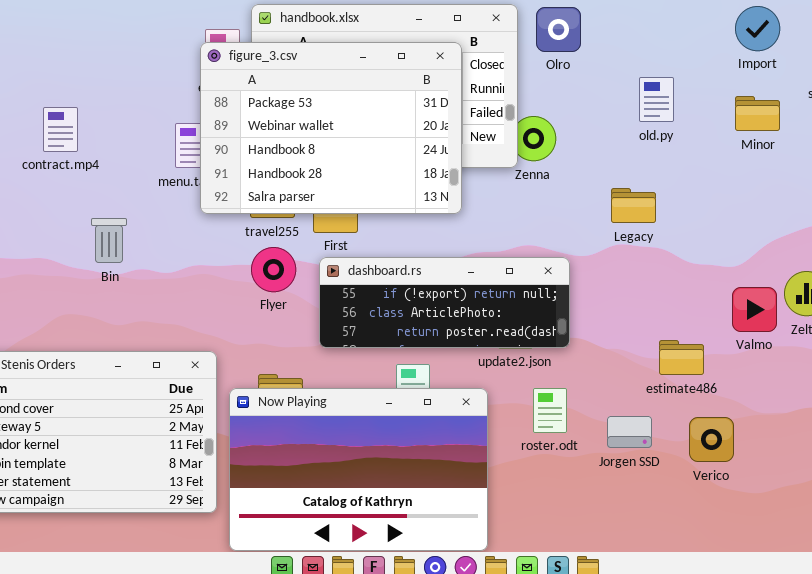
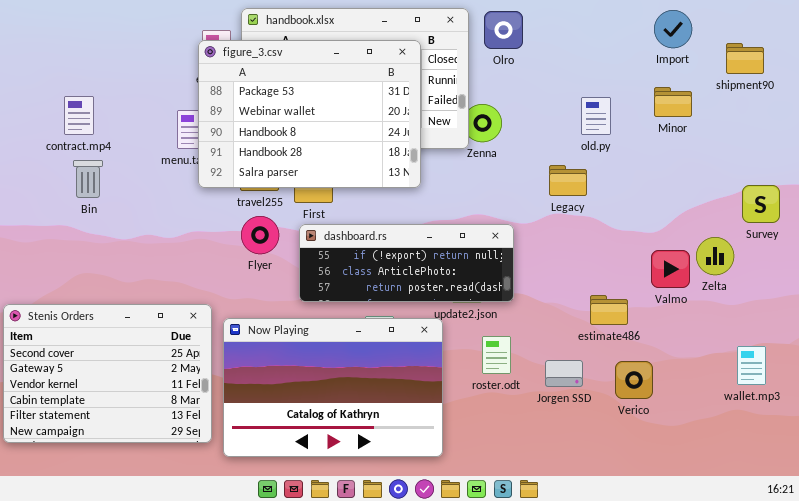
old.py: [639,77,674,122] -> [581,97,611,135], moved
Bin: [91,218,127,263] -> [73,160,103,198], moved
Now Playing: [229,388,488,551] -> [223,318,443,457], moved

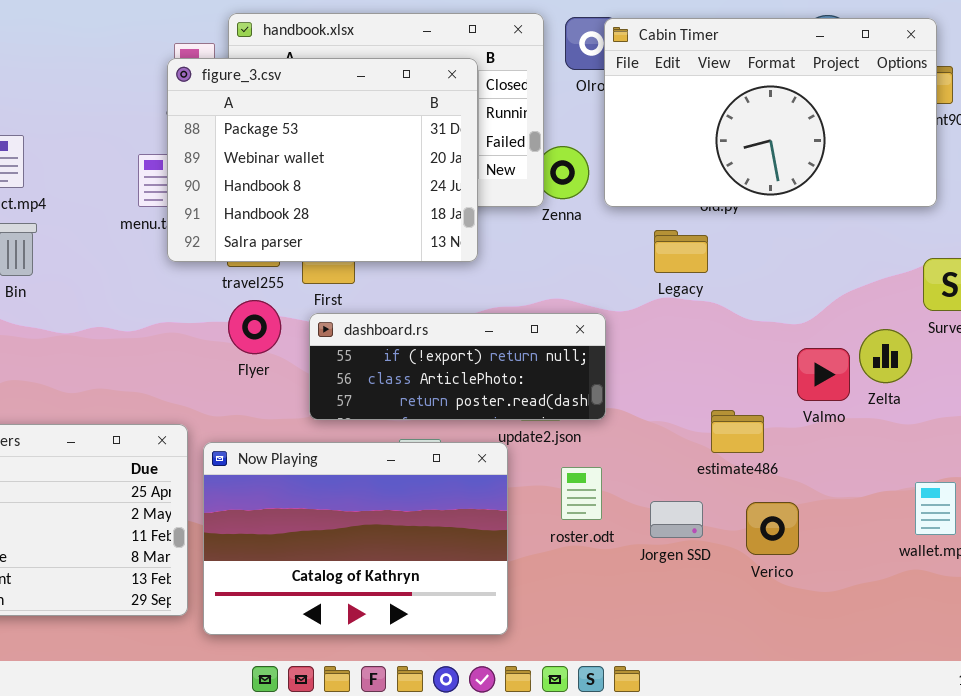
Cabin Timer: none -> [604,18,937,207], opened

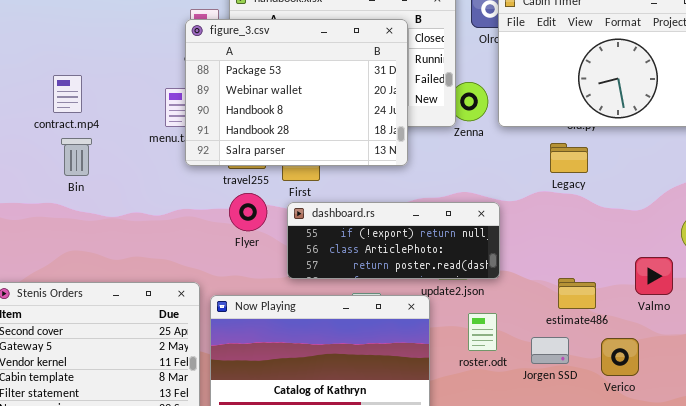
Legacy: [654,230,708,273] -> [550,143,588,173], moved
Valmo: [797,348,850,401] -> [635,257,673,295], moved
estimate486: [711,410,764,453] -> [558,278,596,309], moved

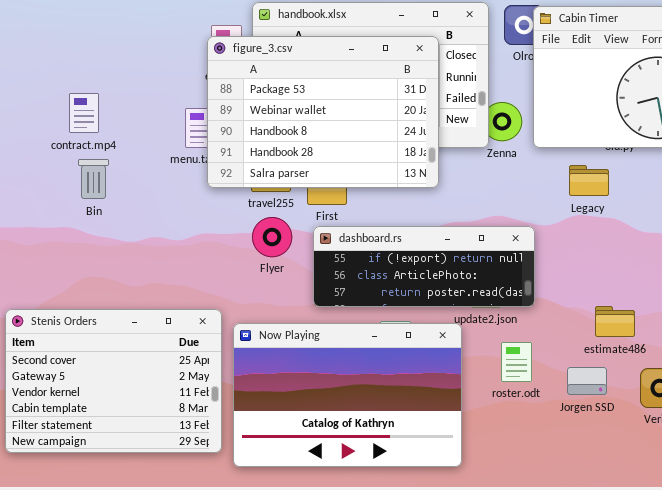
Legacy: [550,143,588,173] -> [569,165,609,196], moved

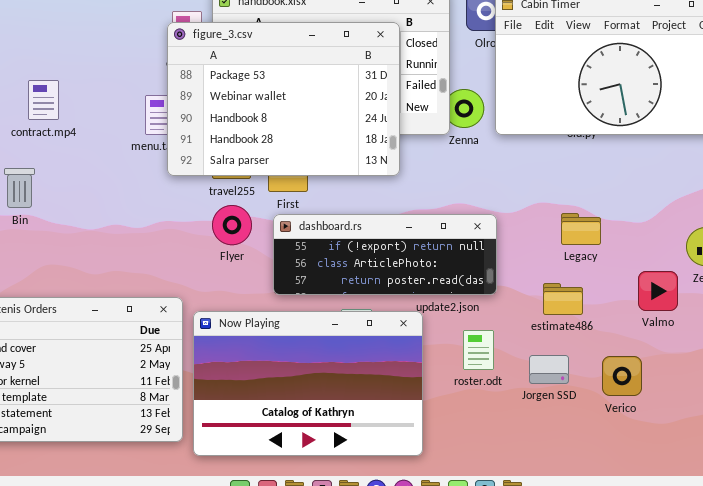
Bin: [78,159,109,199] -> [4,168,35,208], moved
Legacy: [569,165,609,196] -> [561,213,601,245], moved
estimate486: [595,306,635,337] -> [543,283,583,315], moved

